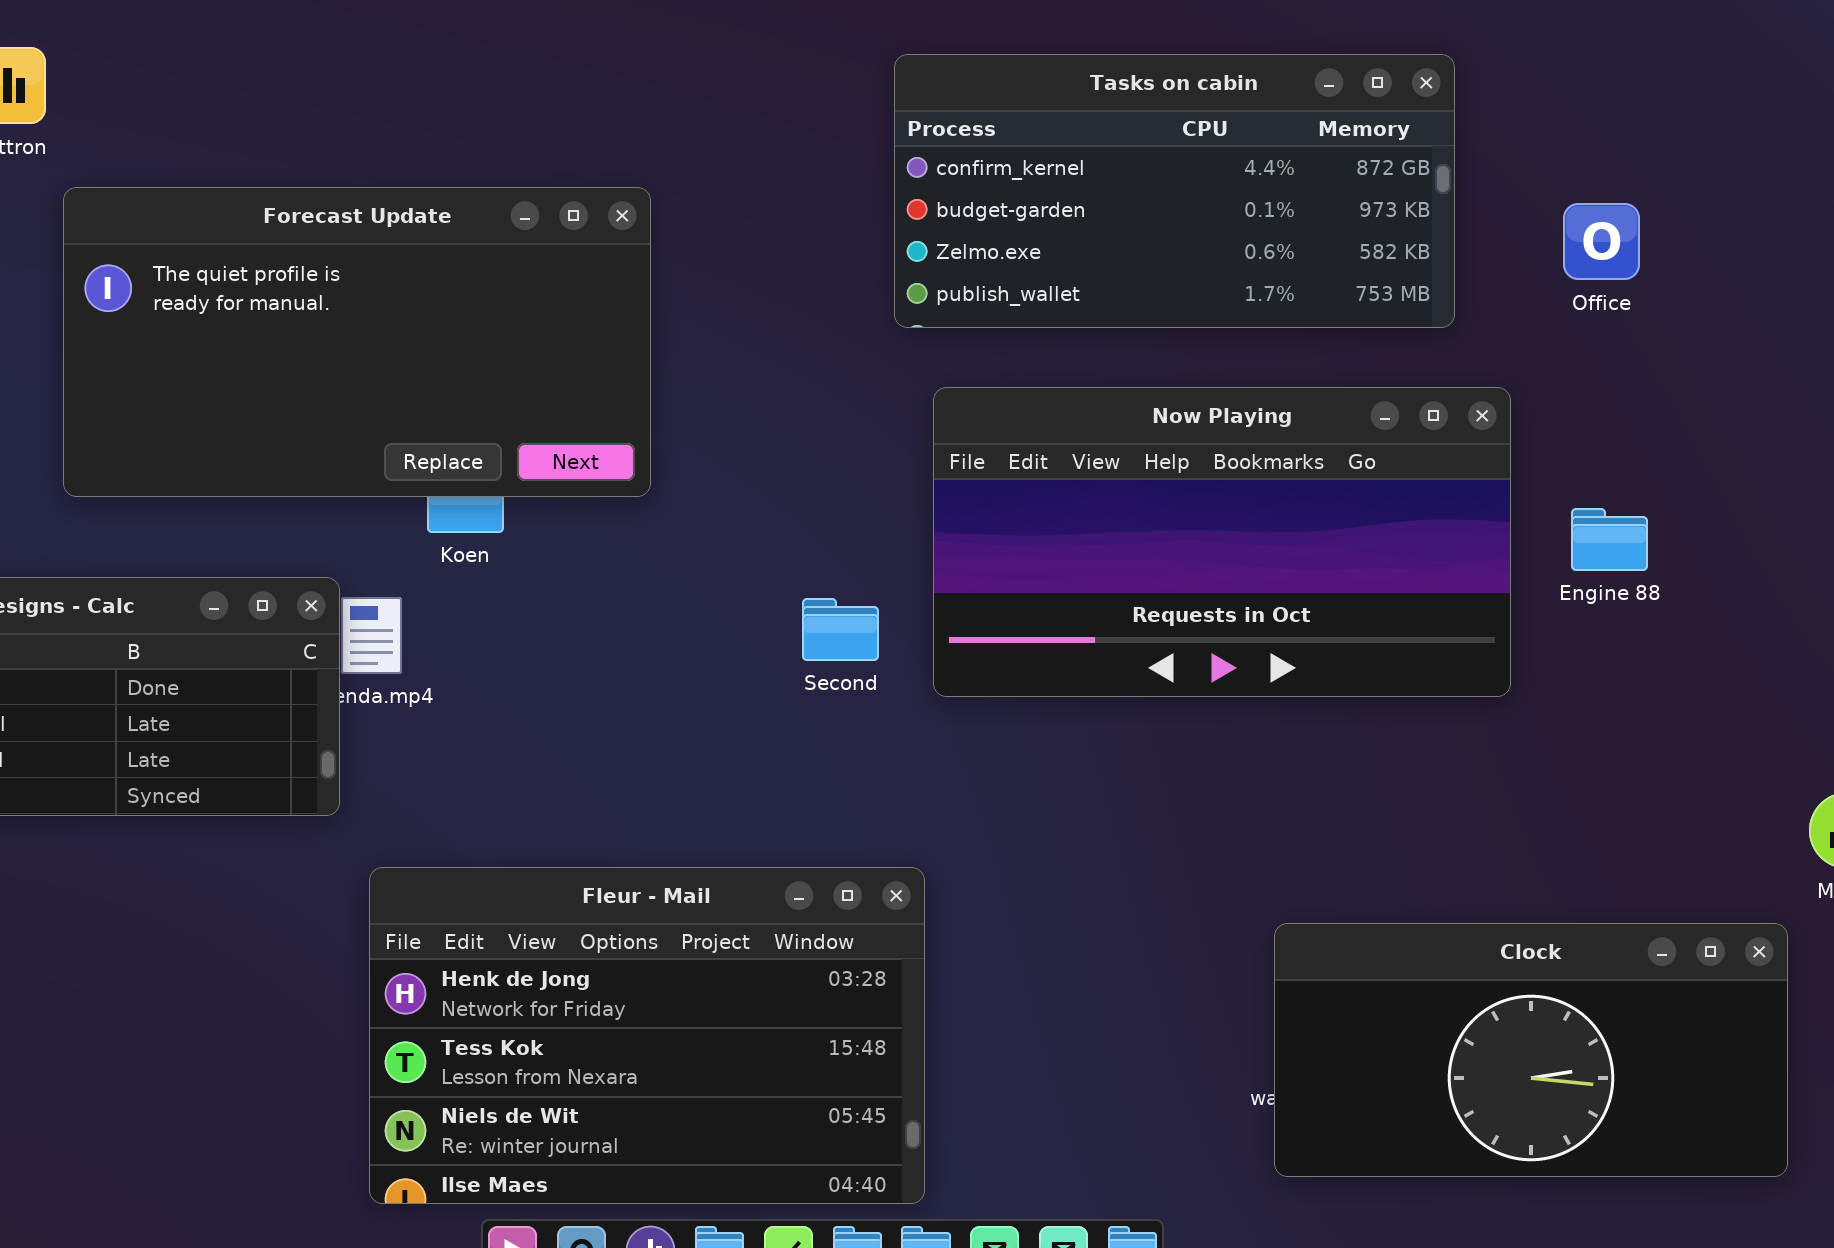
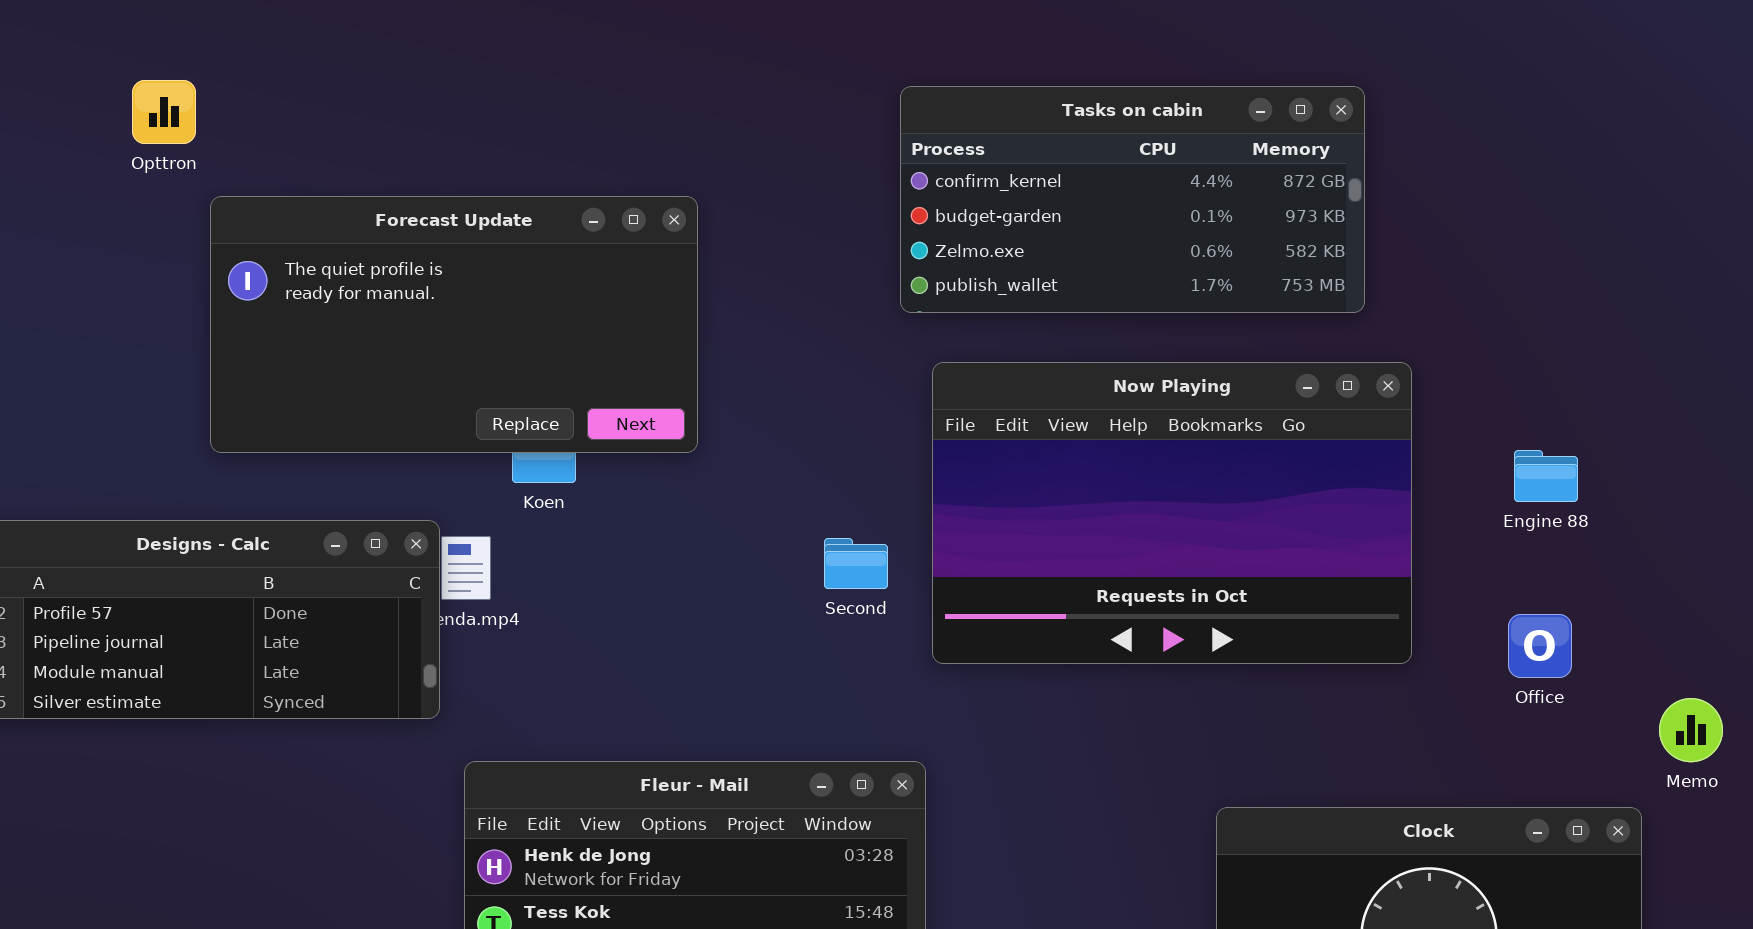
Office: [1563,203,1640,280] -> [1508,614,1572,678], moved
Now Playing: [933,387,1511,697] -> [932,362,1412,664], resized
Engine 88: [1571,508,1648,571] -> [1514,450,1578,502], moved

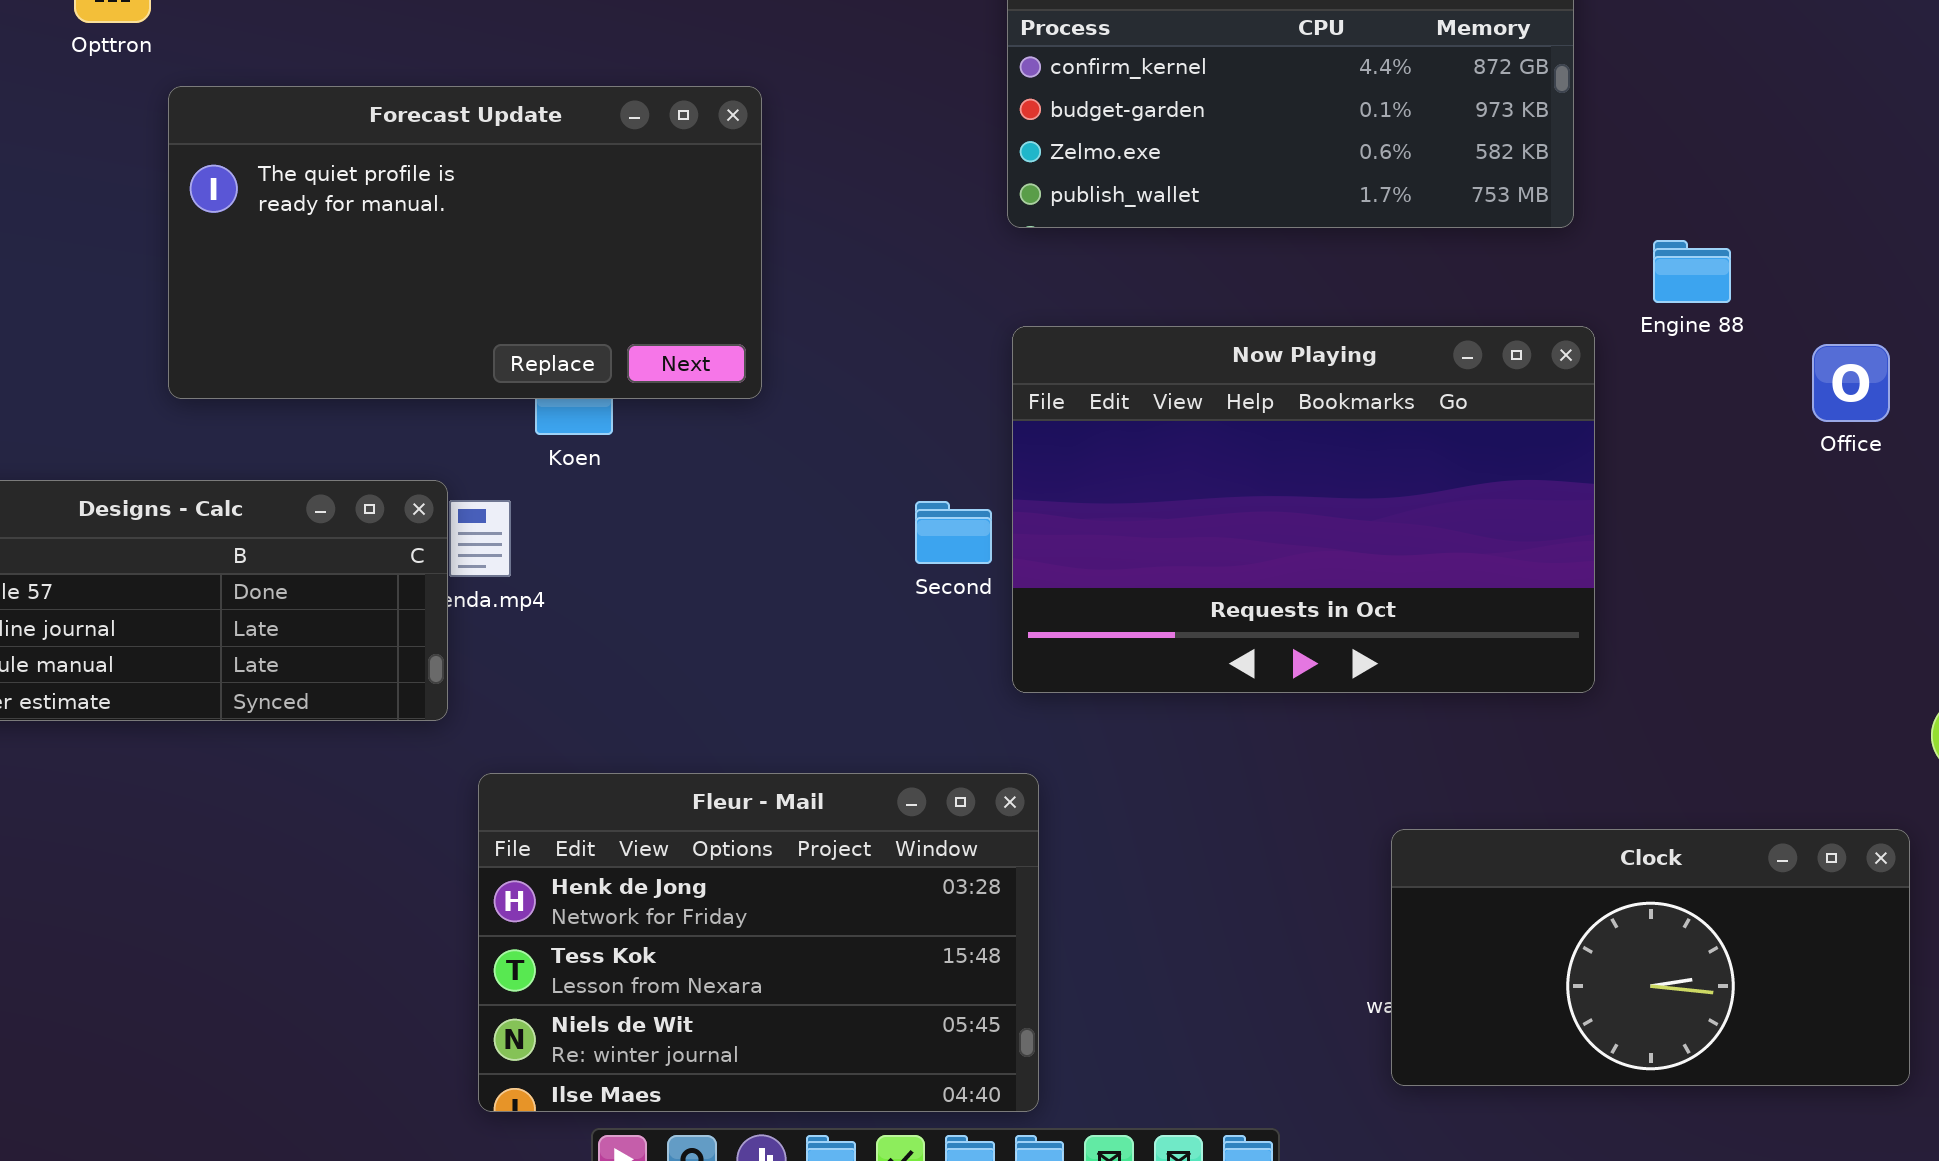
Now Playing: [932,362,1412,664] -> [1012,326,1595,693], moved
Engine 88: [1514,450,1578,502] -> [1653,240,1731,303], moved
Office: [1508,614,1572,678] -> [1812,344,1890,422], moved

